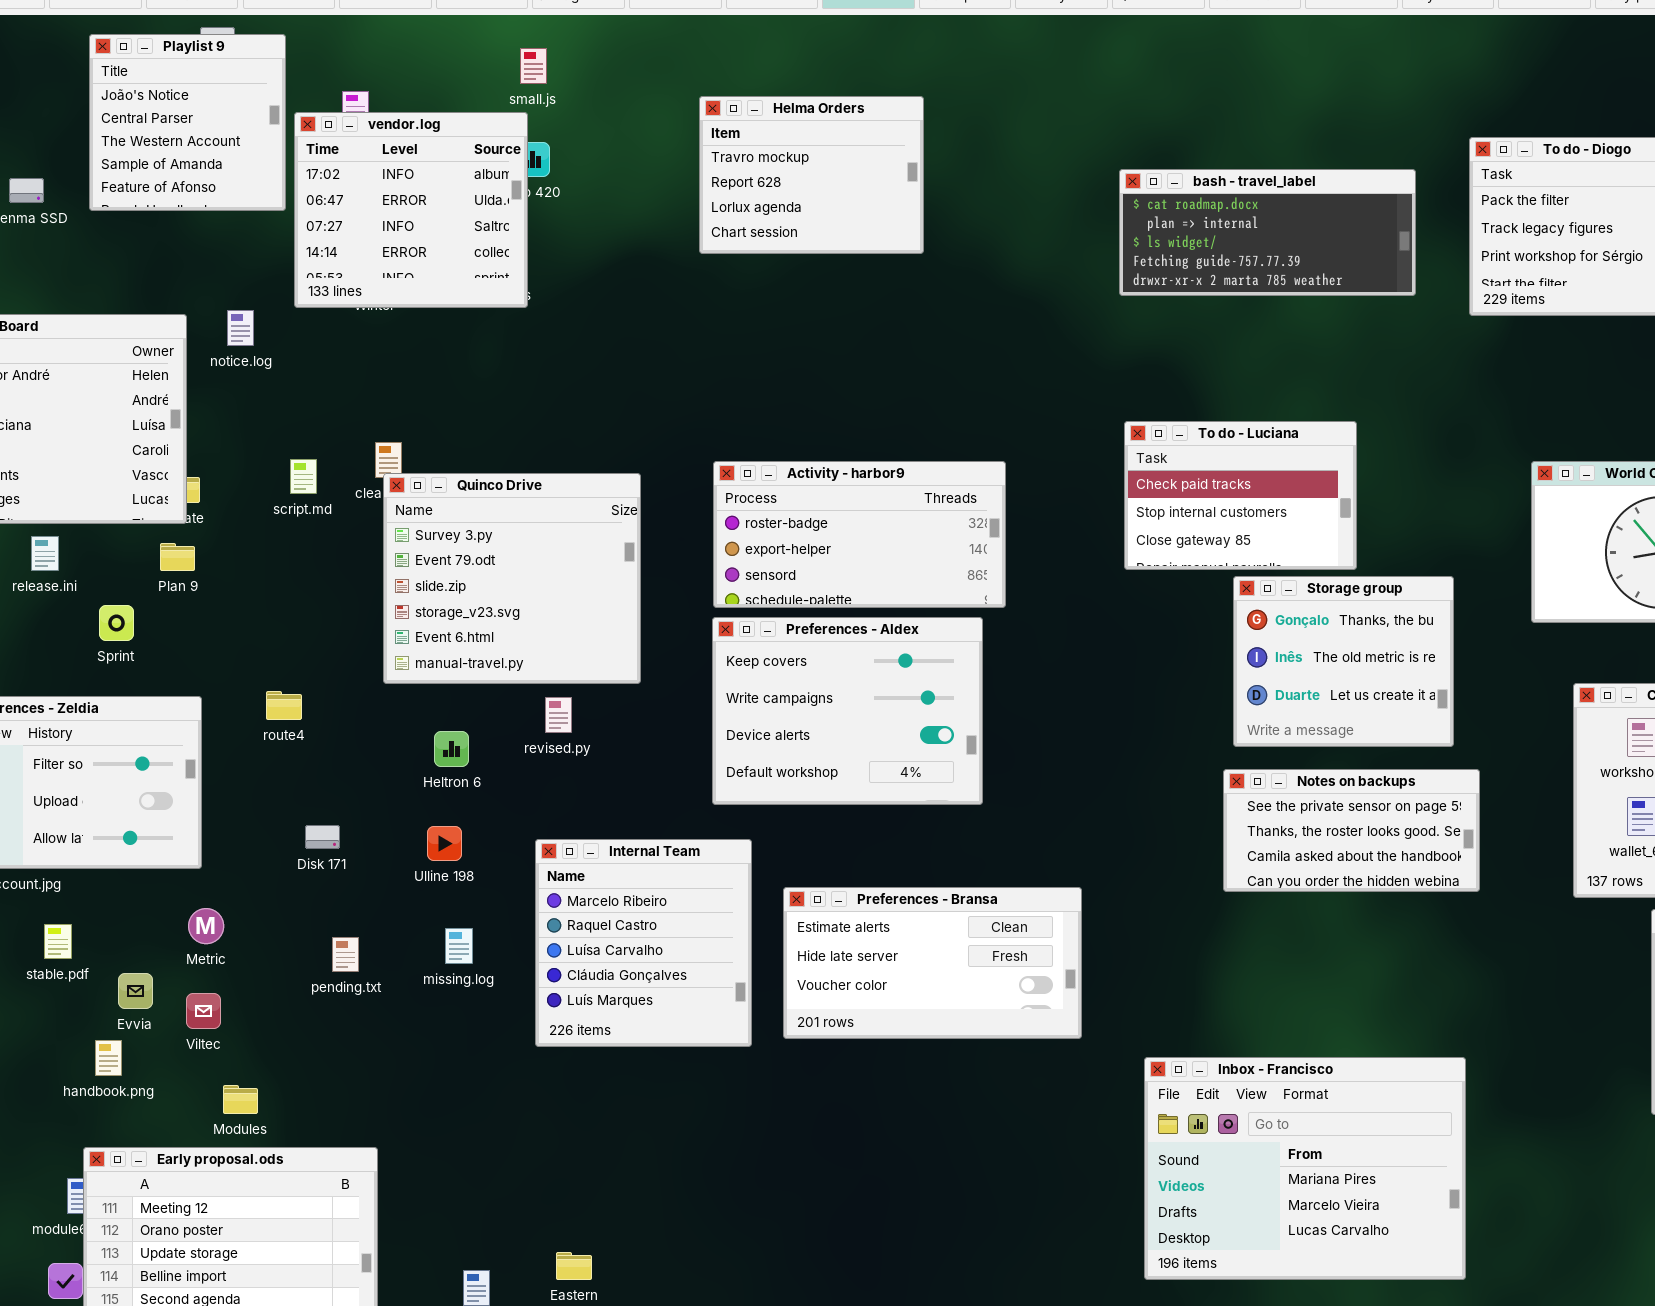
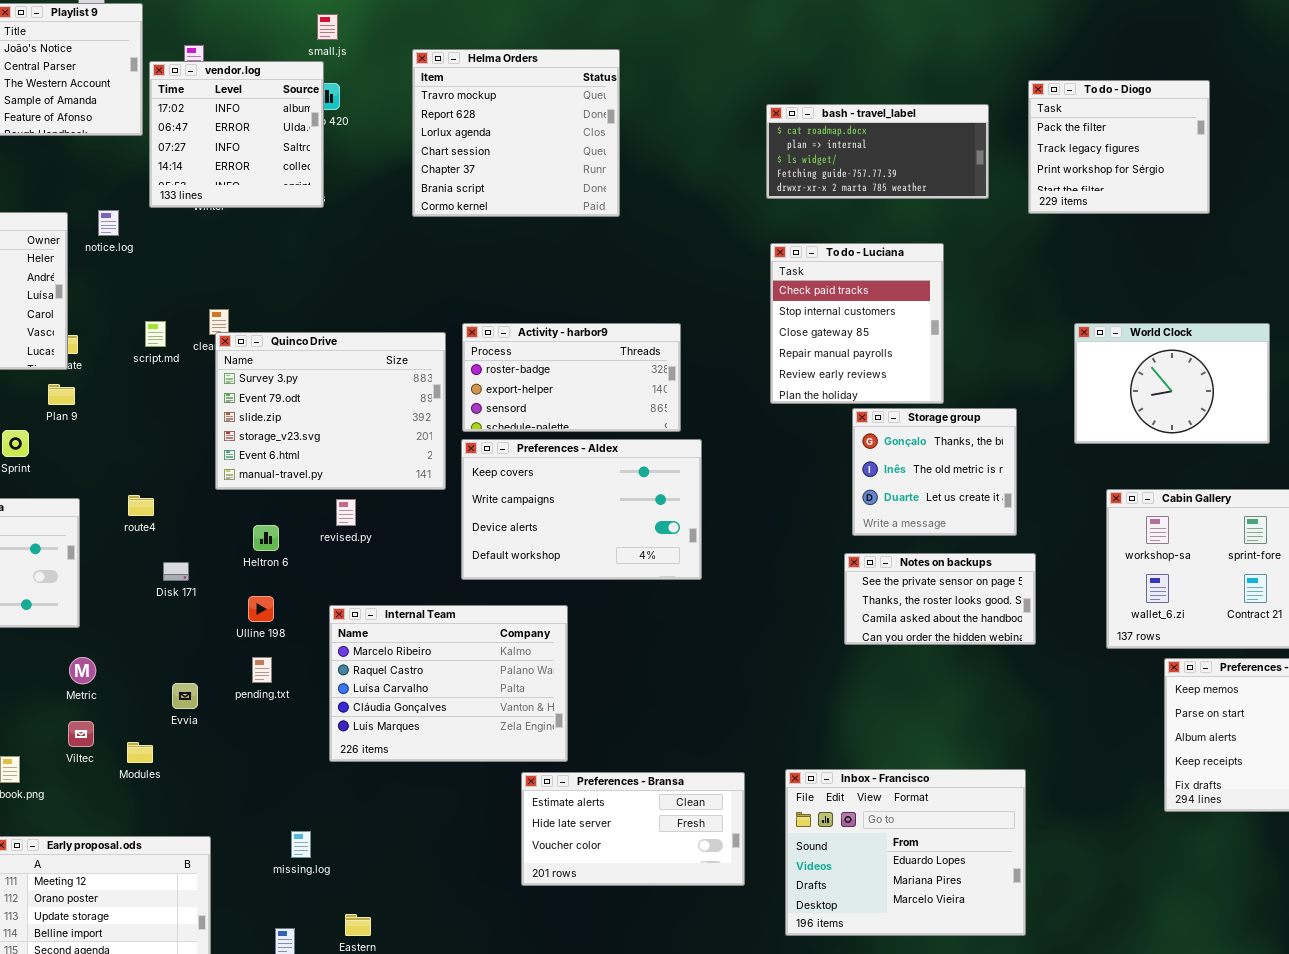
Helma Orders: [699,96,924,254] -> [412,49,620,217], resized
To do - Luciana: [1124,421,1357,570] -> [770,243,944,404], resized
Quinco Drive: [383,473,641,684] -> [215,332,446,490], resized
Preferences - Aldex: [712,617,983,805] -> [461,439,702,580], resized
Disk 171: [305,825,340,849] -> [163,562,189,581], moved
Internal Team: [535,839,752,1047] -> [329,605,568,762], resized
Preferences - Bransa: [783,887,1082,1039] -> [521,772,745,886], moved
missing.log: [445,928,473,964] -> [291,831,311,858], moved
pending.txt: [332,937,359,972] -> [252,657,272,683], moved
Evvia: [118,973,153,1009] -> [172,683,198,709], moved
Inbox - Francisco: [1144,1057,1466,1280] -> [785,769,1026,936], scrolled up 1 row
Modules: [223,1085,258,1114] -> [127,742,153,763], moved

